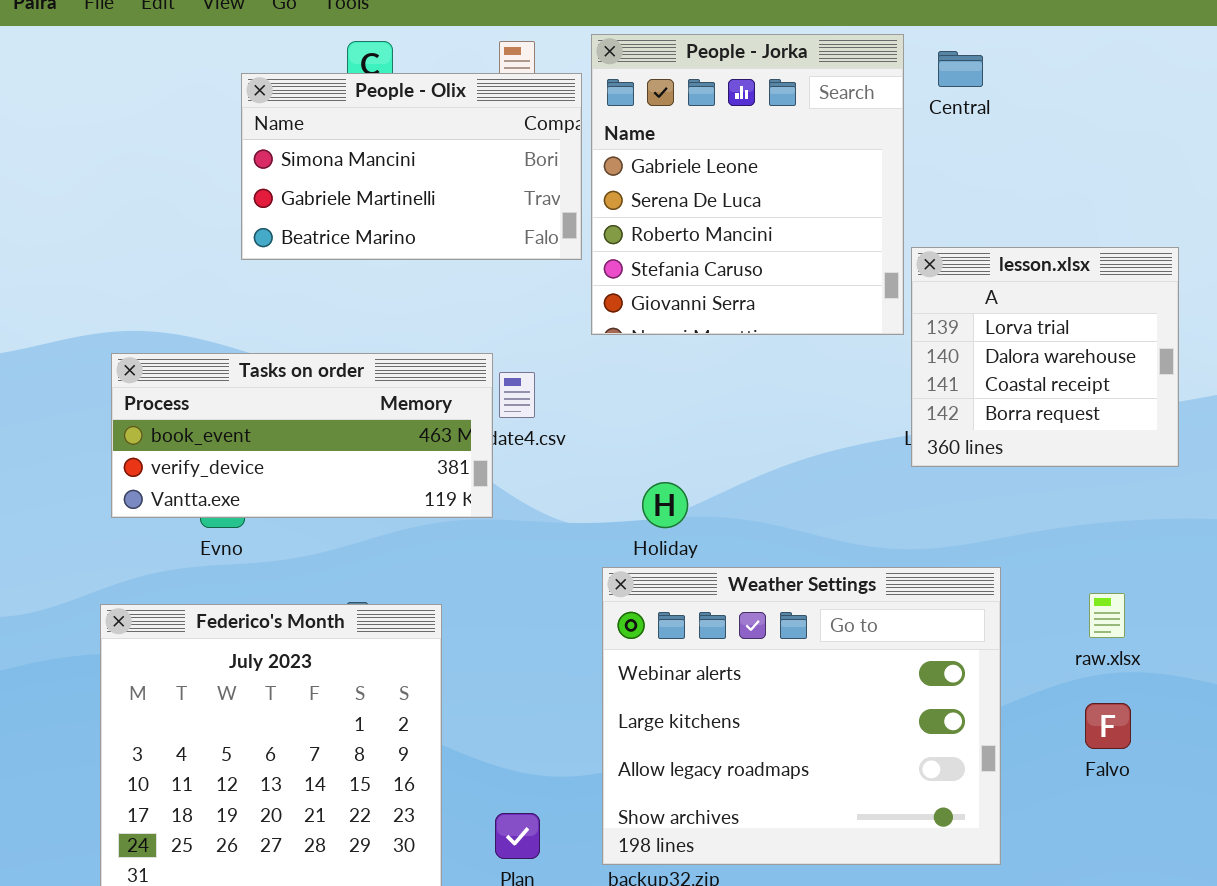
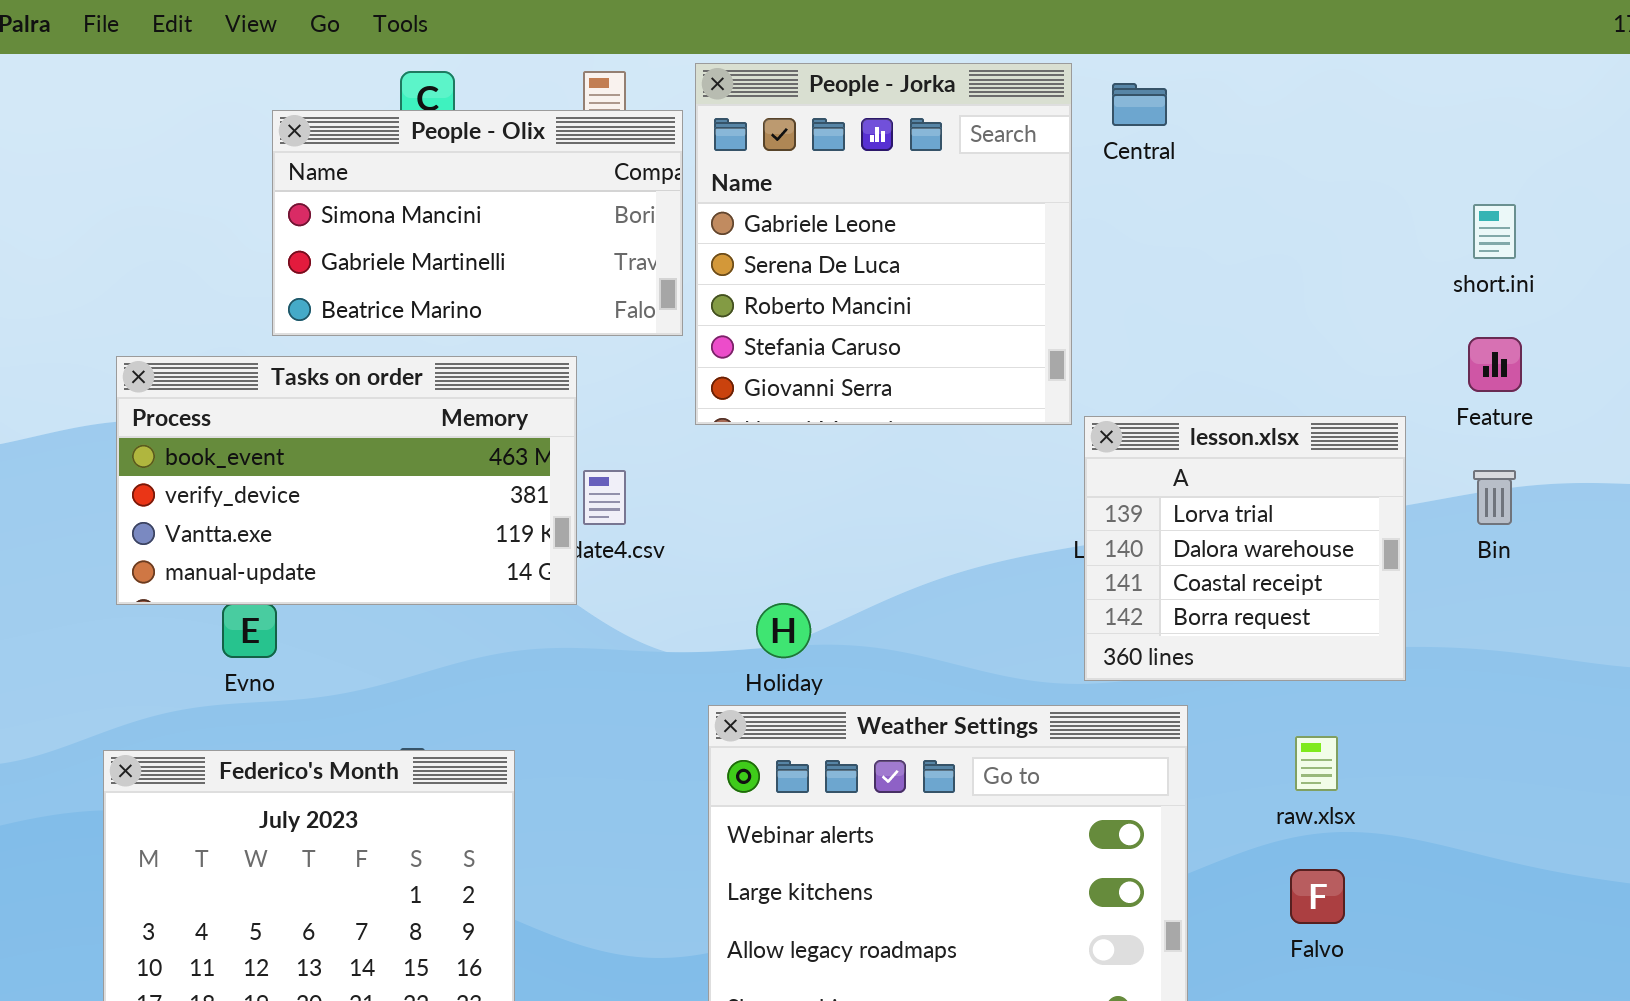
lesson.xlsx: [911,247,1179,467] -> [1084,416,1406,681], moved
Tasks on order: [111,353,493,518] -> [116,356,577,605], moved, resized

